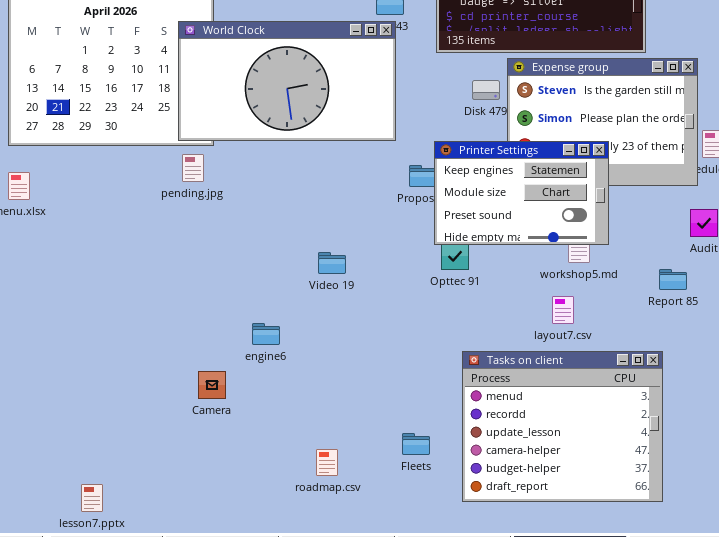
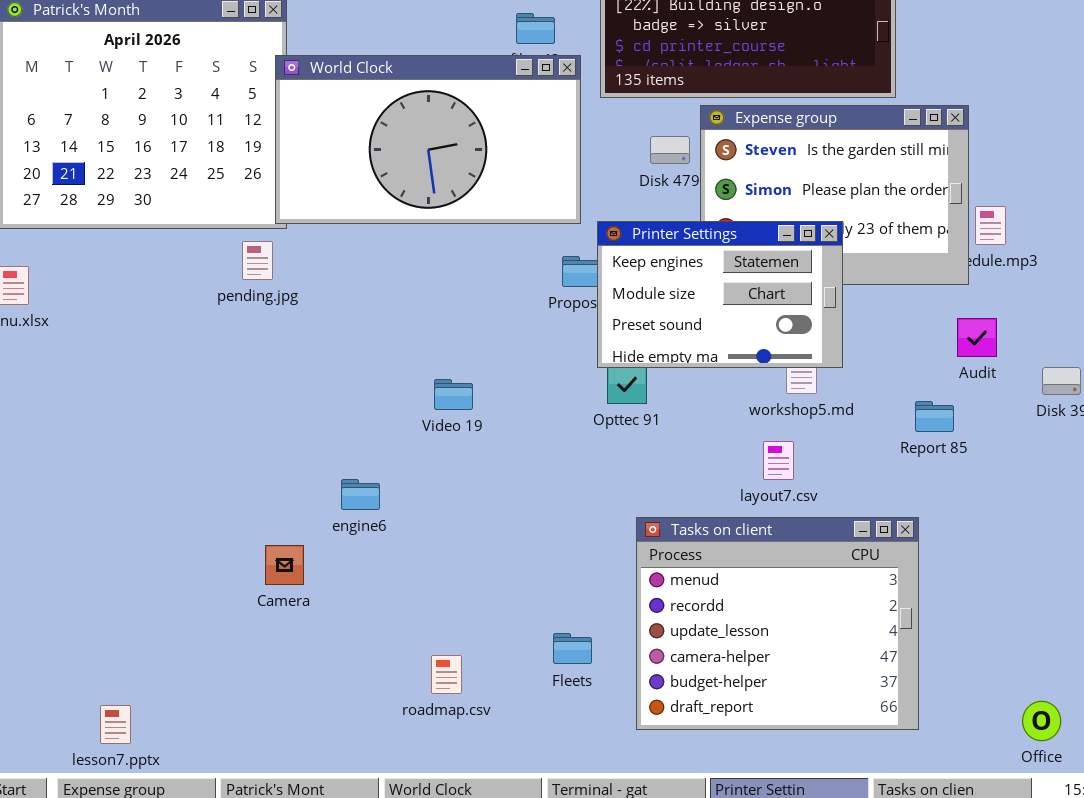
World Clock: [178,21,396,141] -> [275,55,581,224], moved

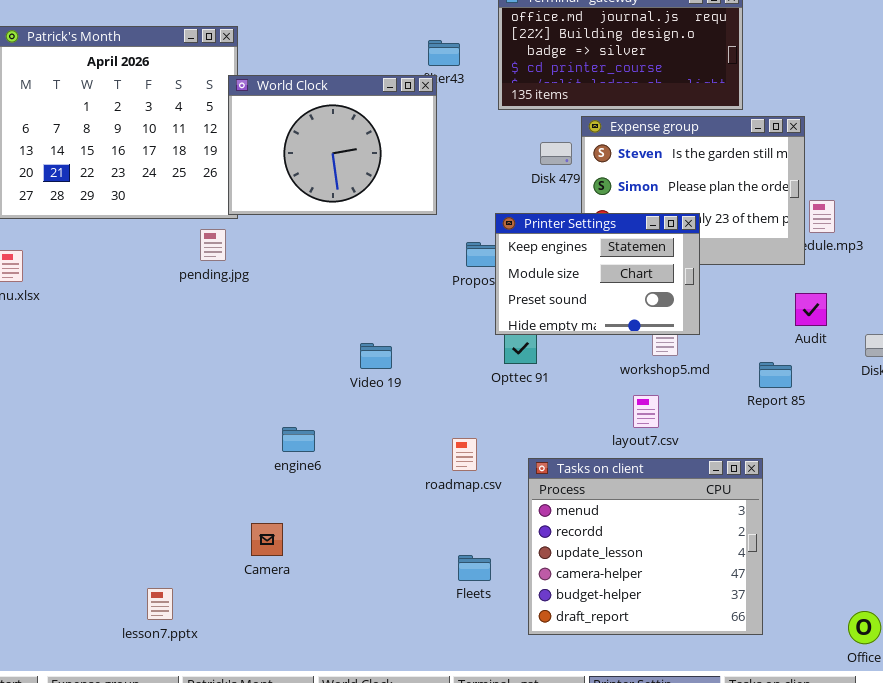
World Clock: [275,55,581,224] -> [228,75,437,215], resized
Camera: [265,545,304,585] -> [251,523,283,556], moved
roadmap.csv: [431,655,462,694] -> [452,438,477,471], moved
lesson7.pptx: [100,705,131,744] -> [147,588,173,620], moved

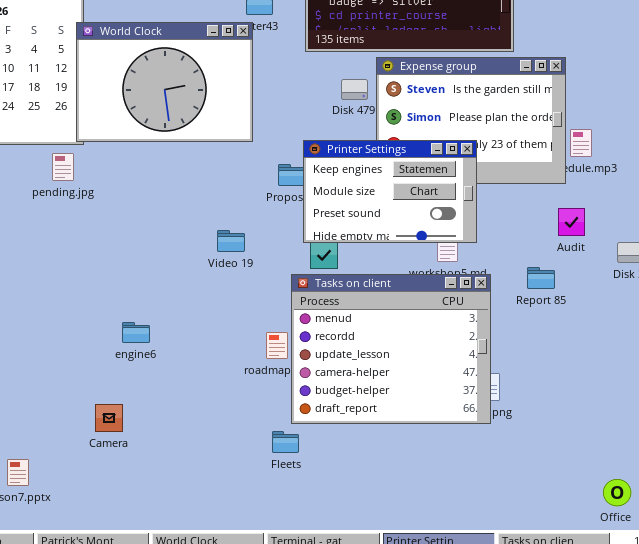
Video 19: [360,343,392,369] -> [217,230,245,252], moved
Tasks on client: [528,458,763,635] -> [291,274,491,424], moved

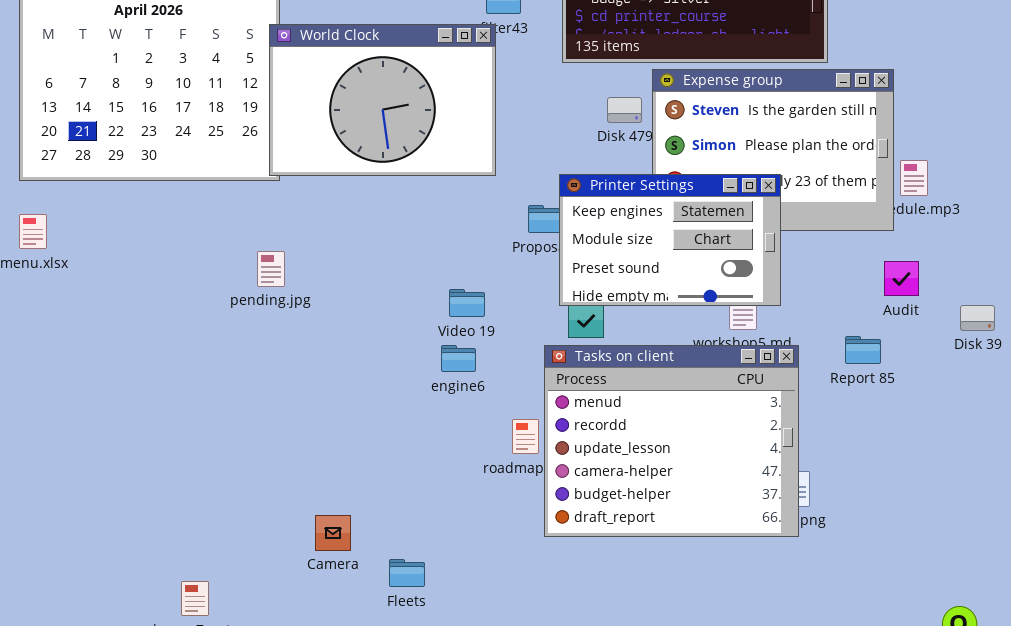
pending.jpg: [52,153,74,181] -> [257,251,285,287], moved
engine6: [122,322,150,343] -> [441,345,476,372], moved
Camera: [95,404,123,432] -> [315,515,351,551], moved
Fleets: [272,431,299,453] -> [389,559,425,587], moved

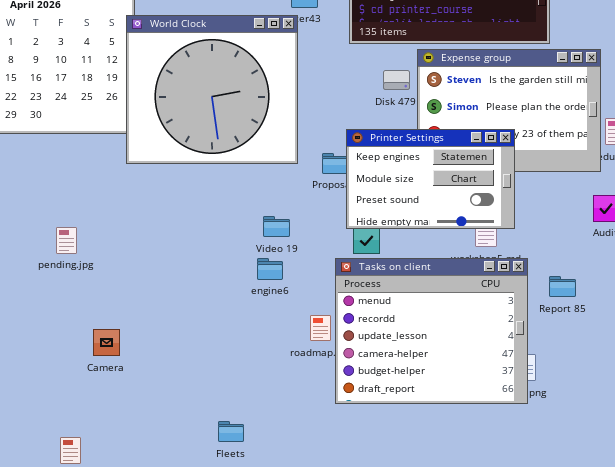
World Clock: [269,24,496,176] -> [126,15,298,164], resized
pending.jpg: [257,251,285,287] -> [56,227,77,254], moved
Report 85: [845,336,881,364] -> [549,276,576,297], moved
Camera: [315,515,351,551] -> [93,329,120,356], moved

